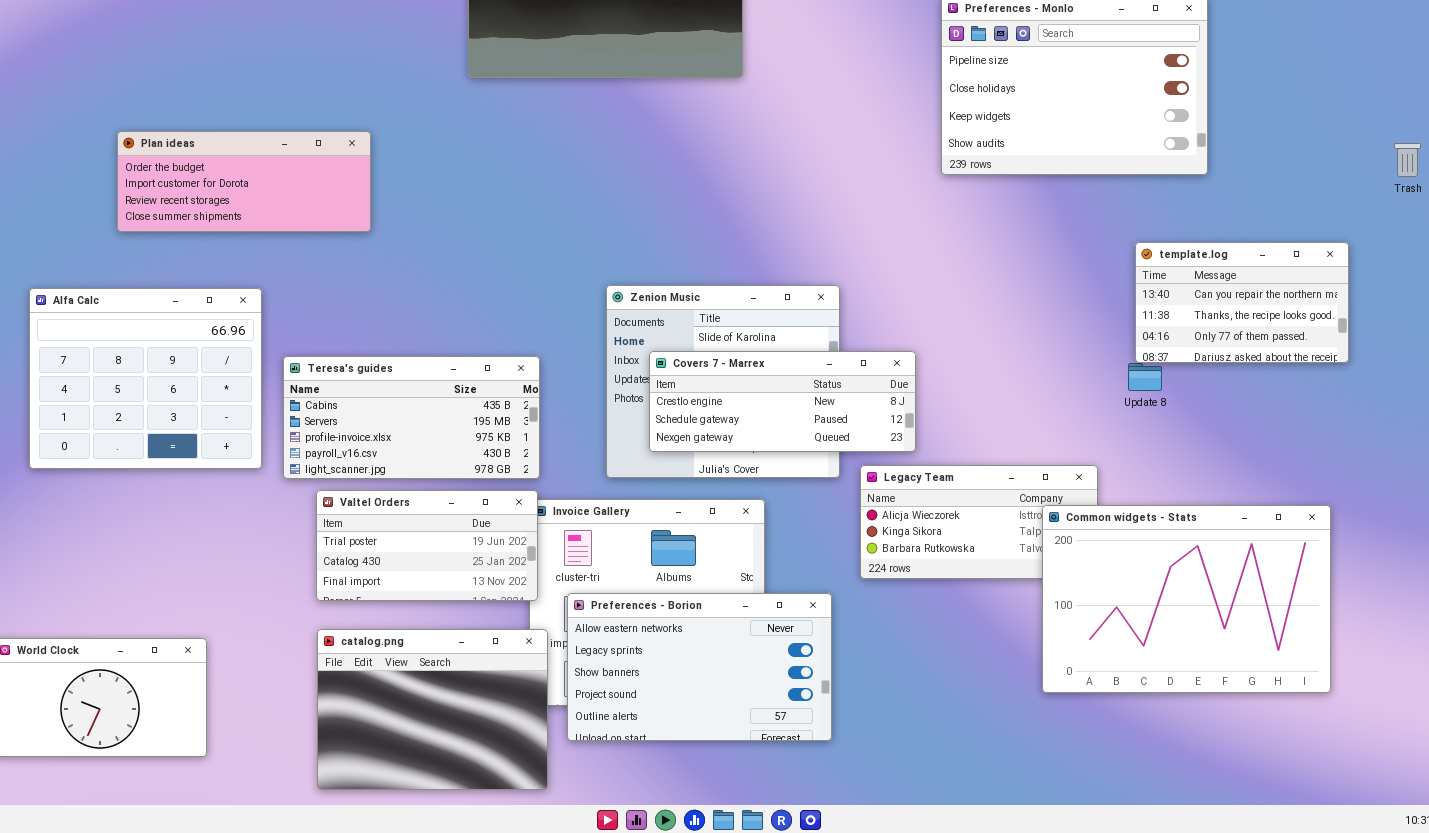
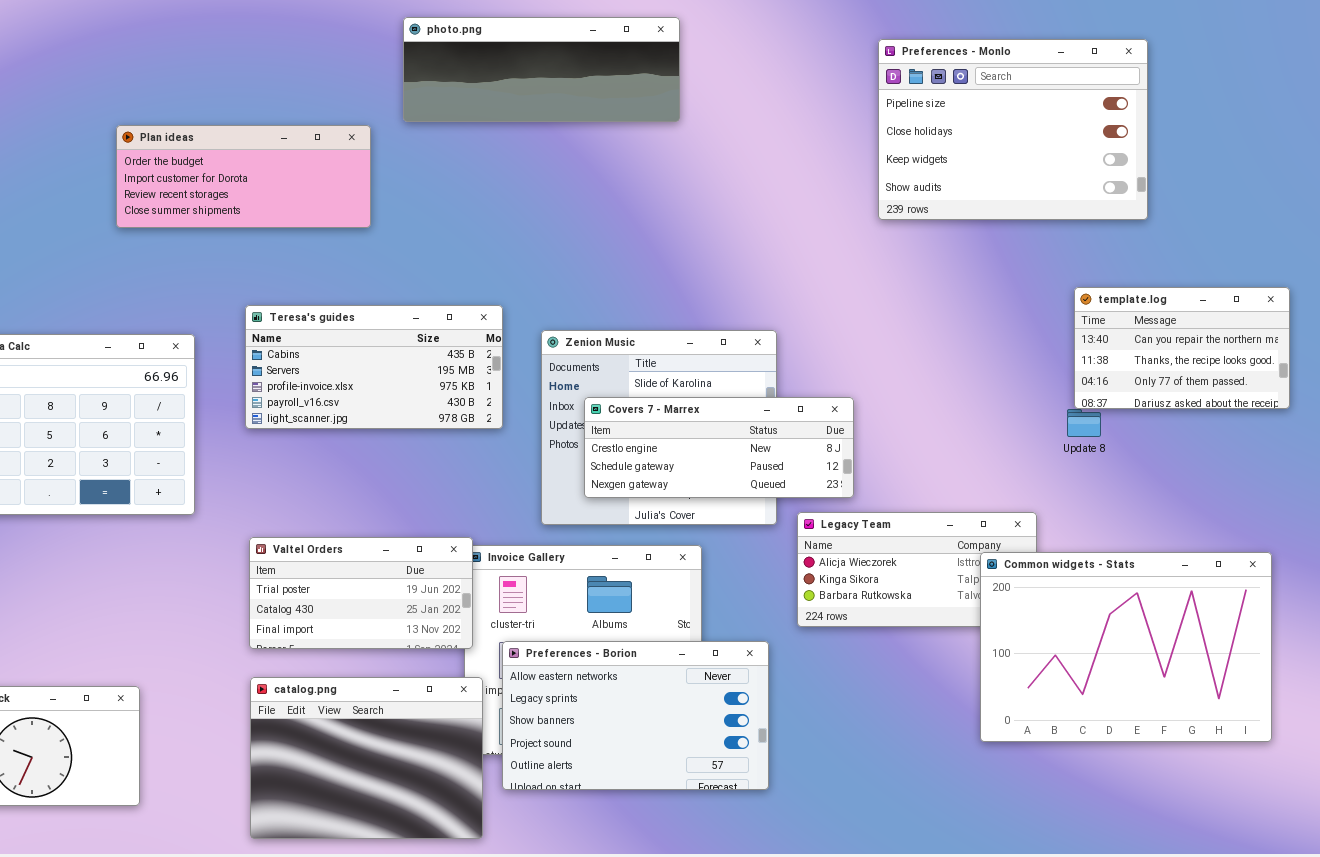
Plan ideas: [117,131,371,232] -> [116,125,371,228], moved
Teresa's guides: [283,356,540,479] -> [245,305,503,429], moved

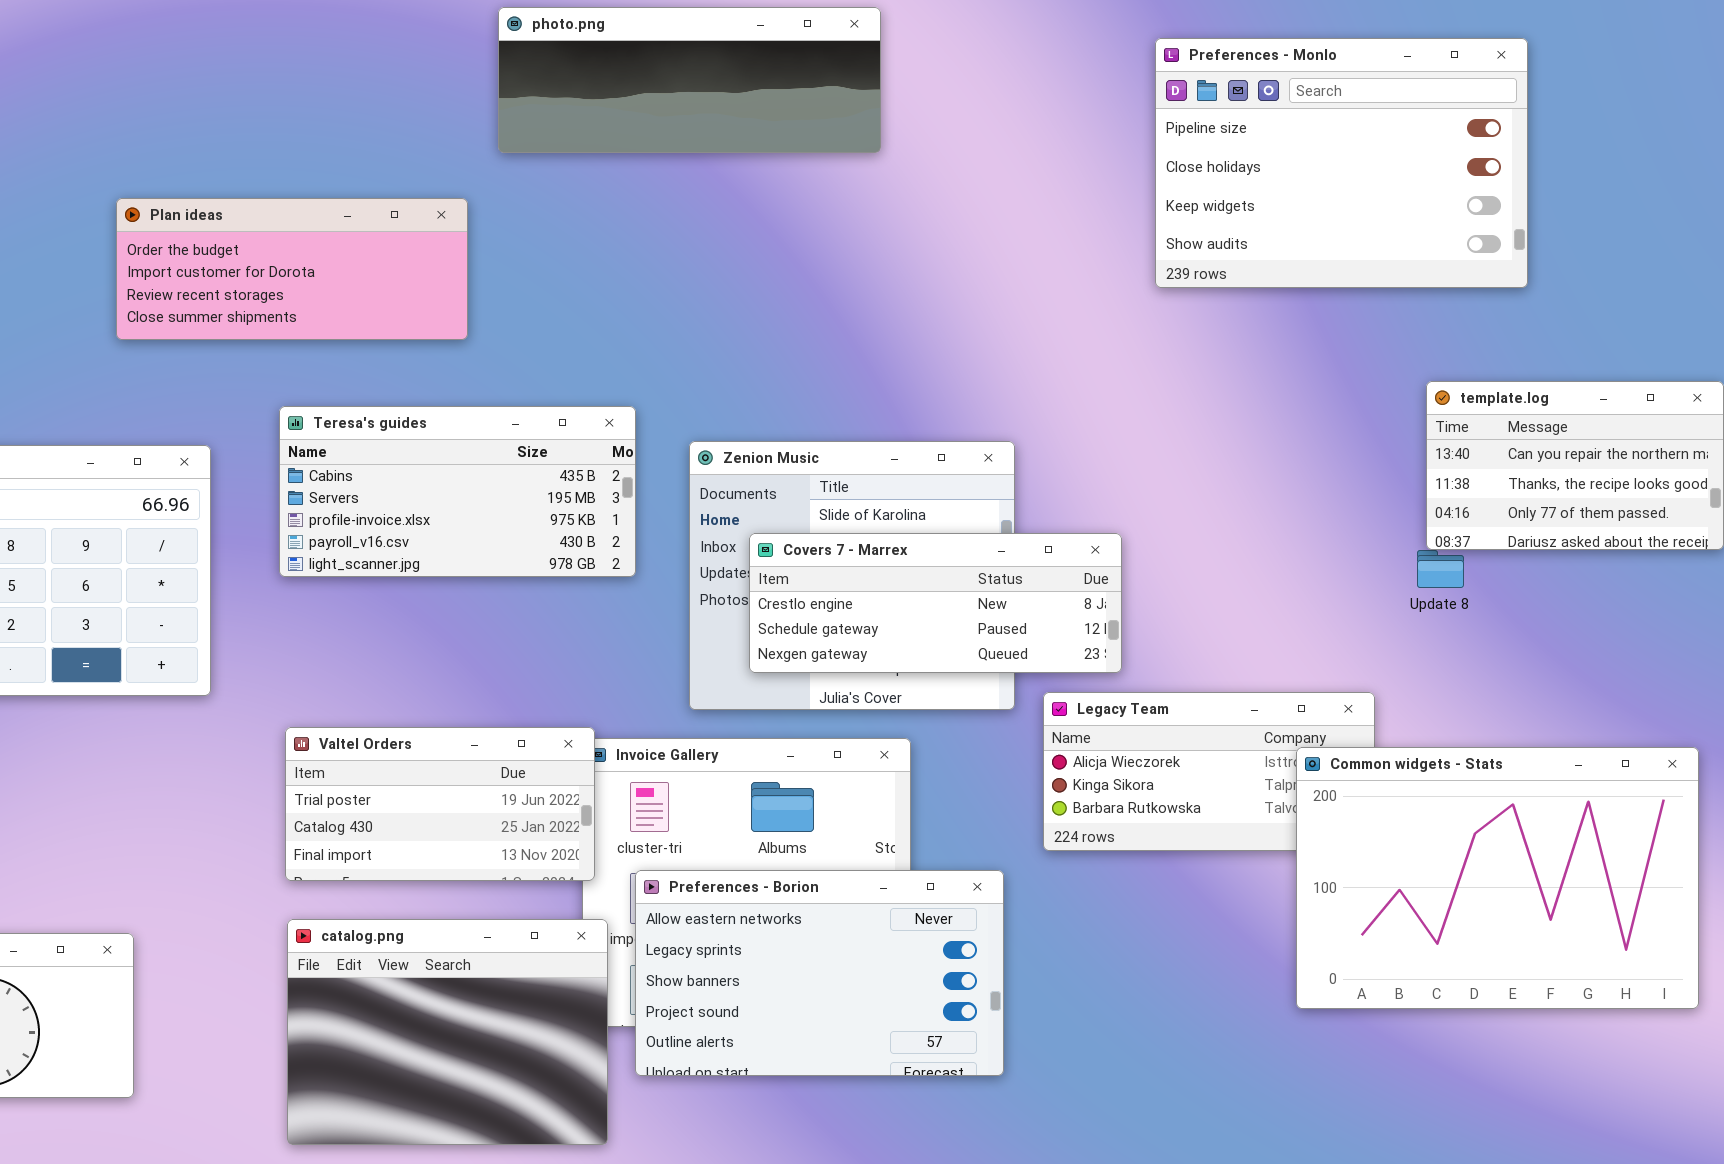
Plan ideas: [116,125,371,228] -> [116,198,468,340], moved

